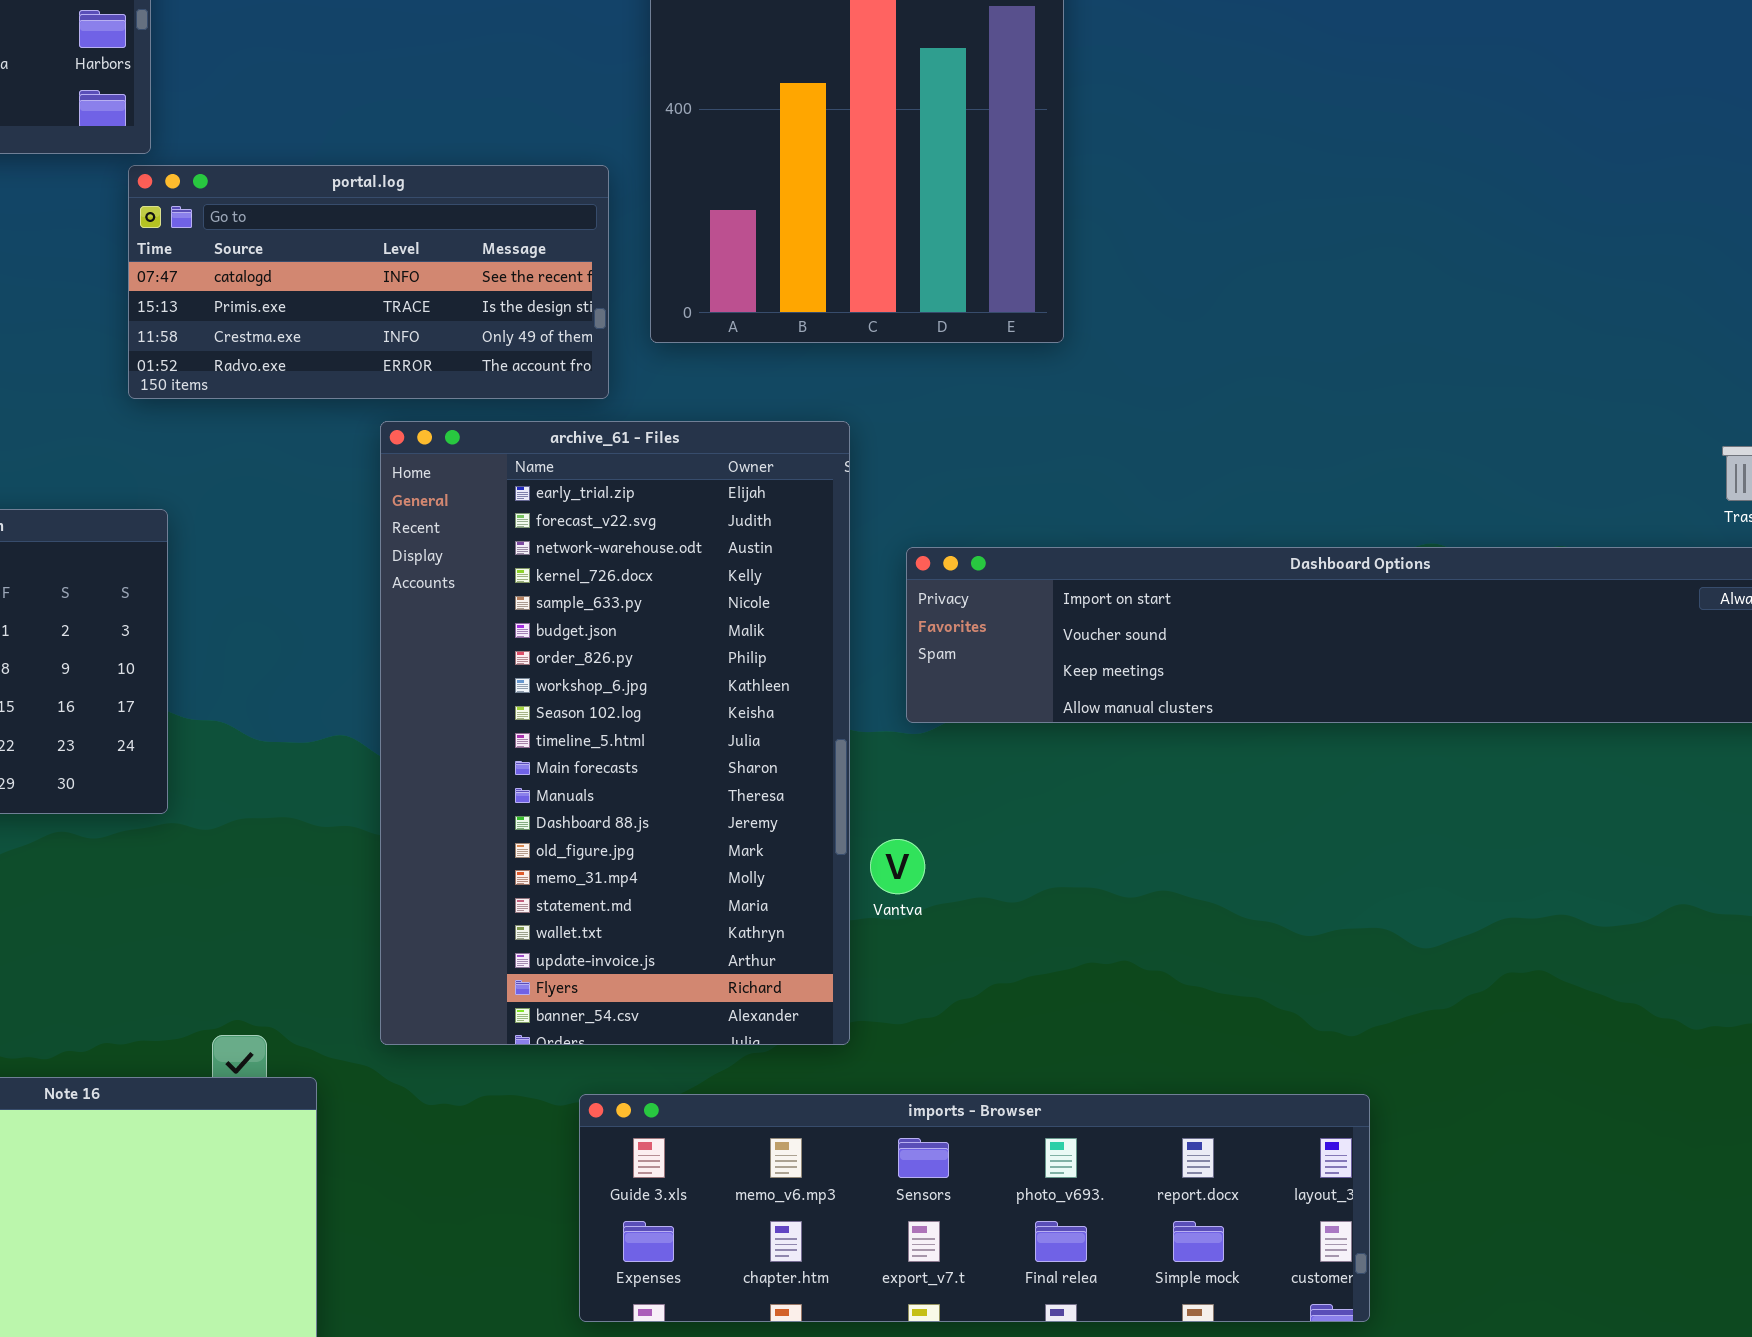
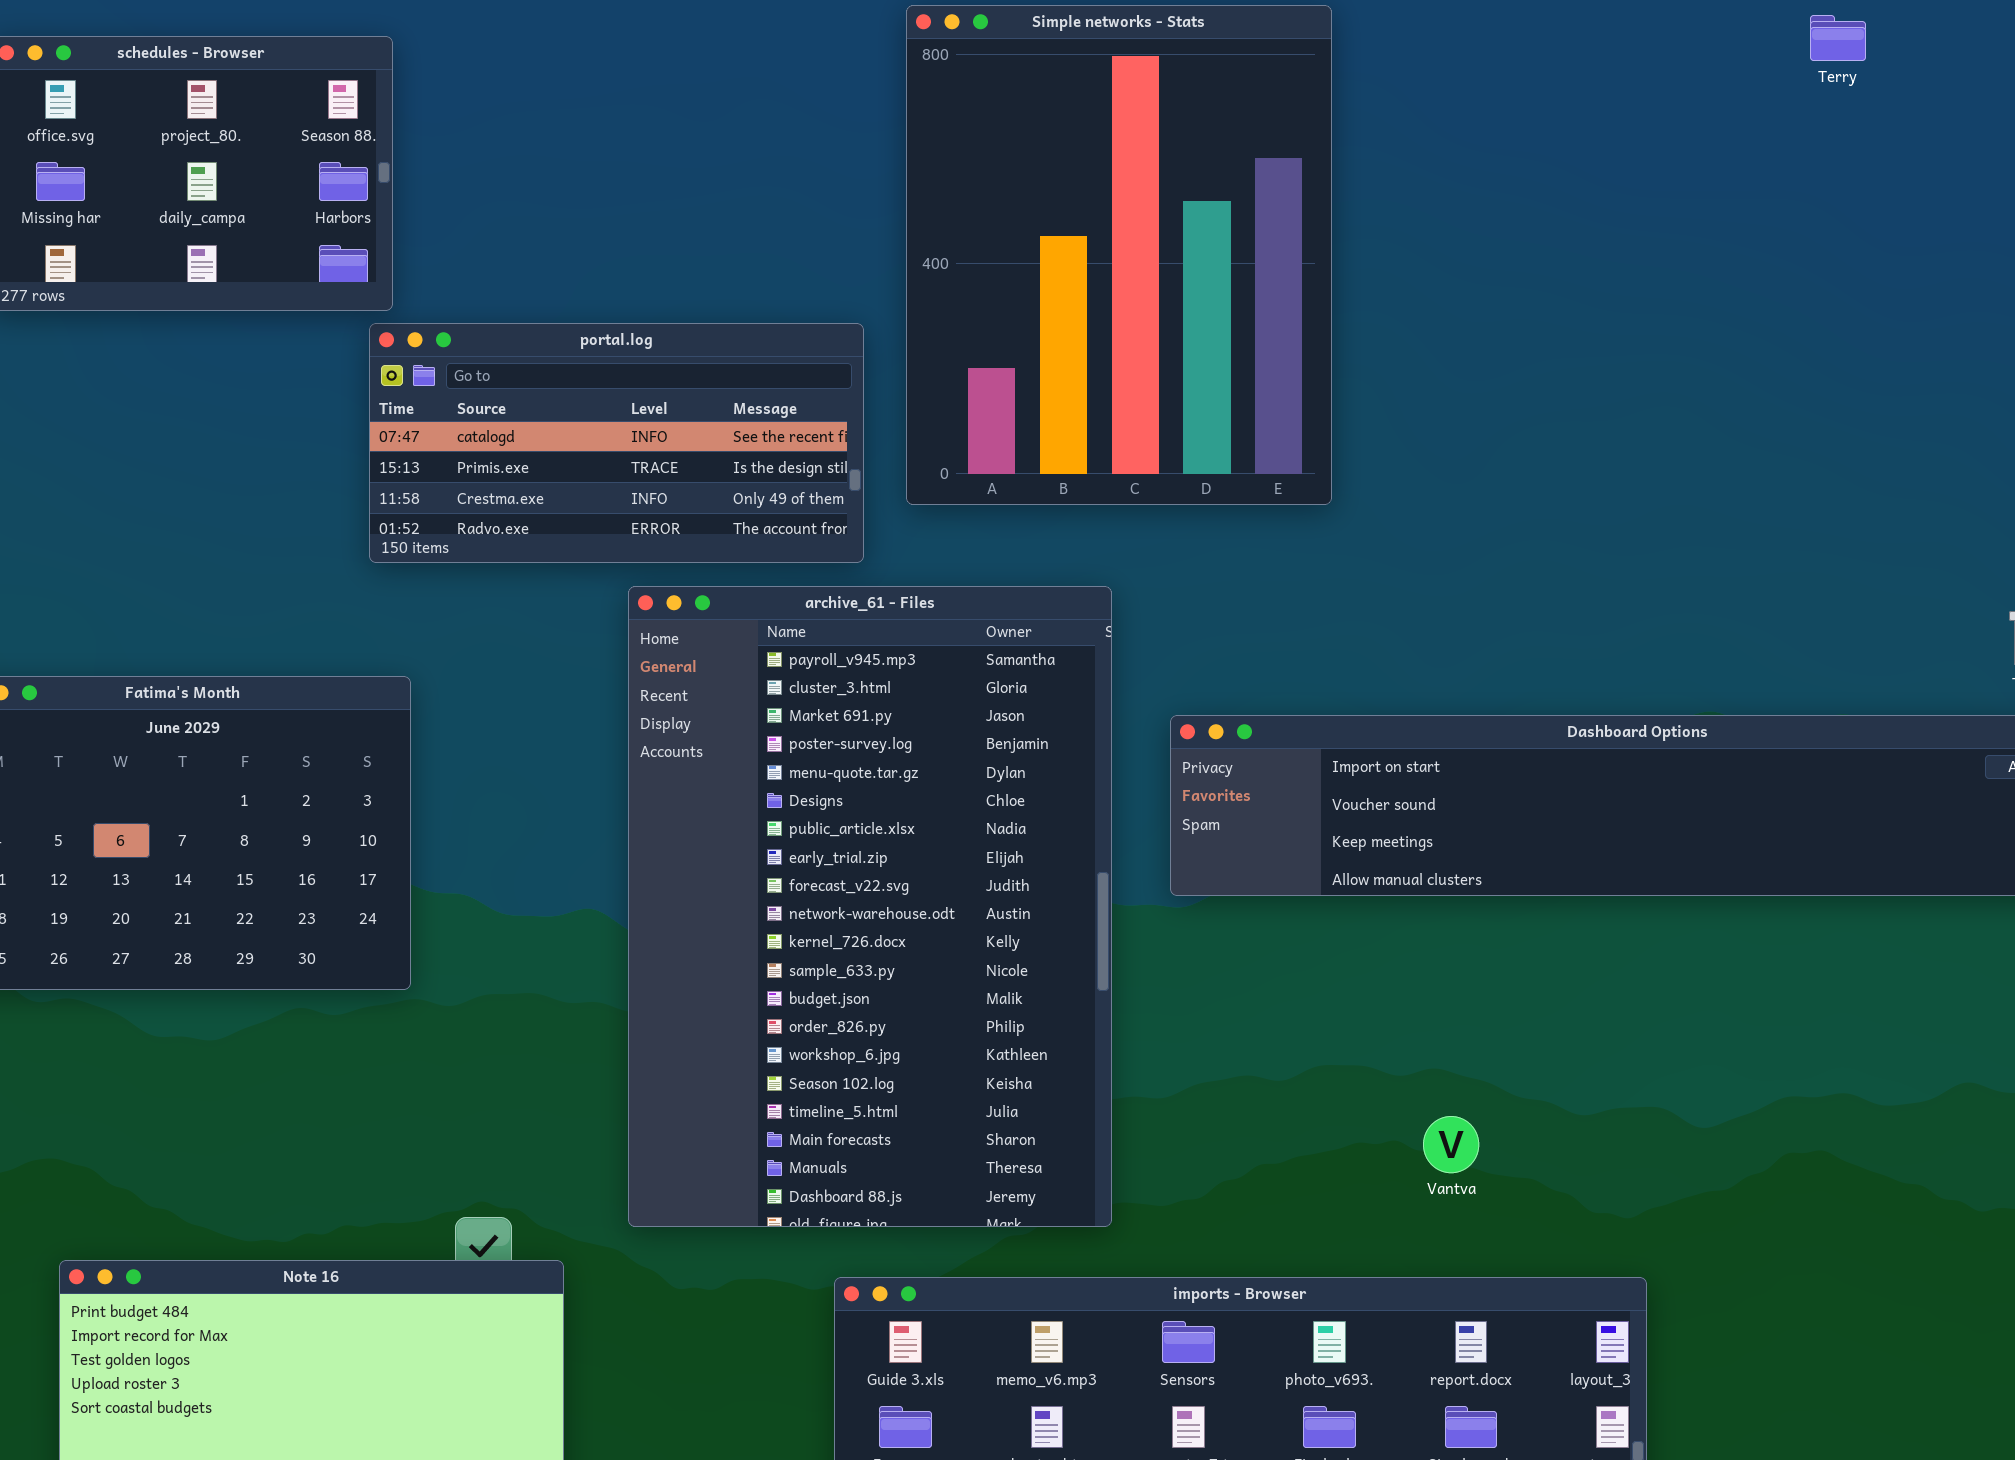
archive_61 - Files: [380,421,850,1045] -> [628,586,1112,1227], scrolled up 7 rows
Vantva: [870,839,925,894] -> [1423,1116,1479,1173], moved

